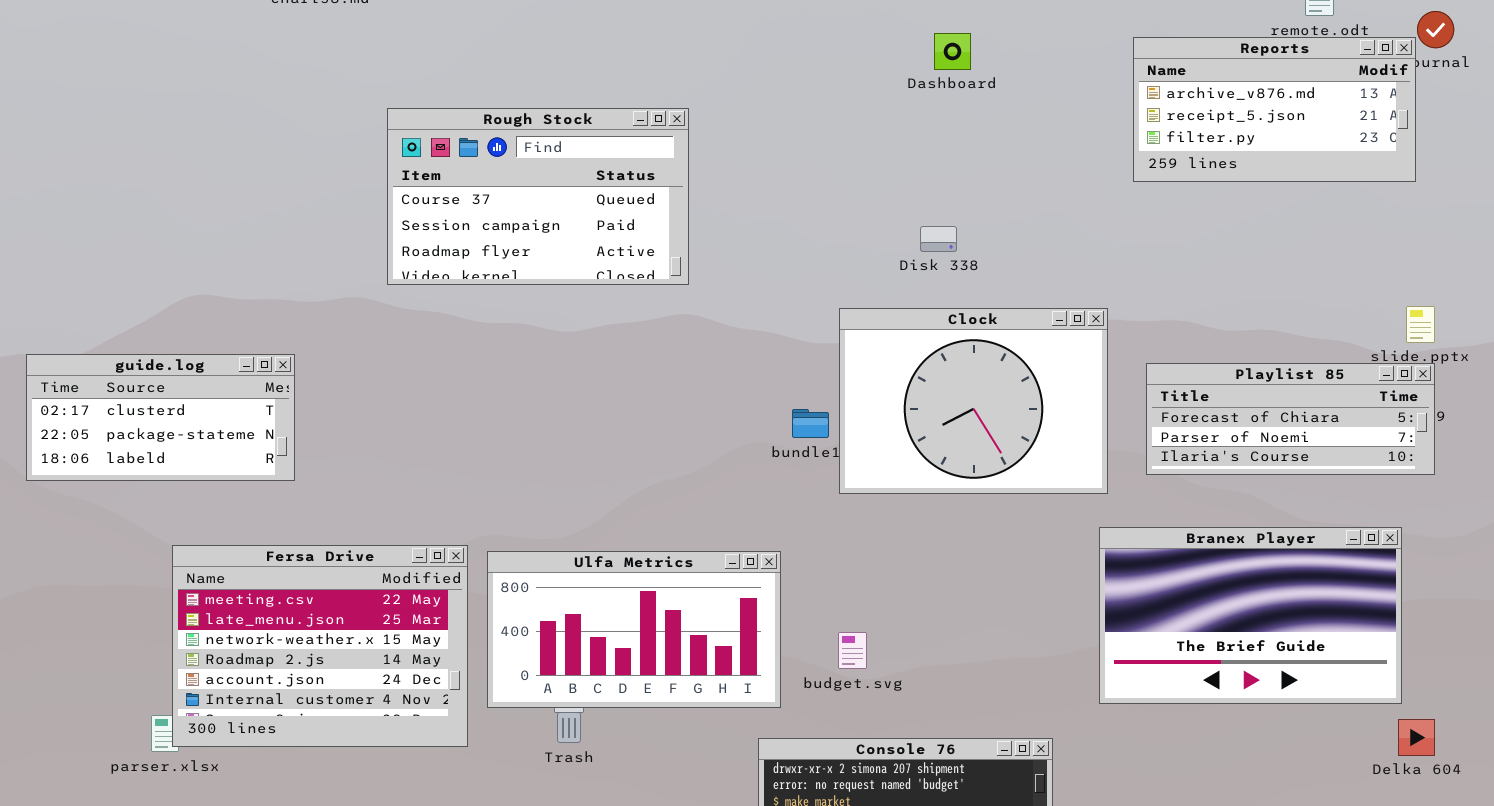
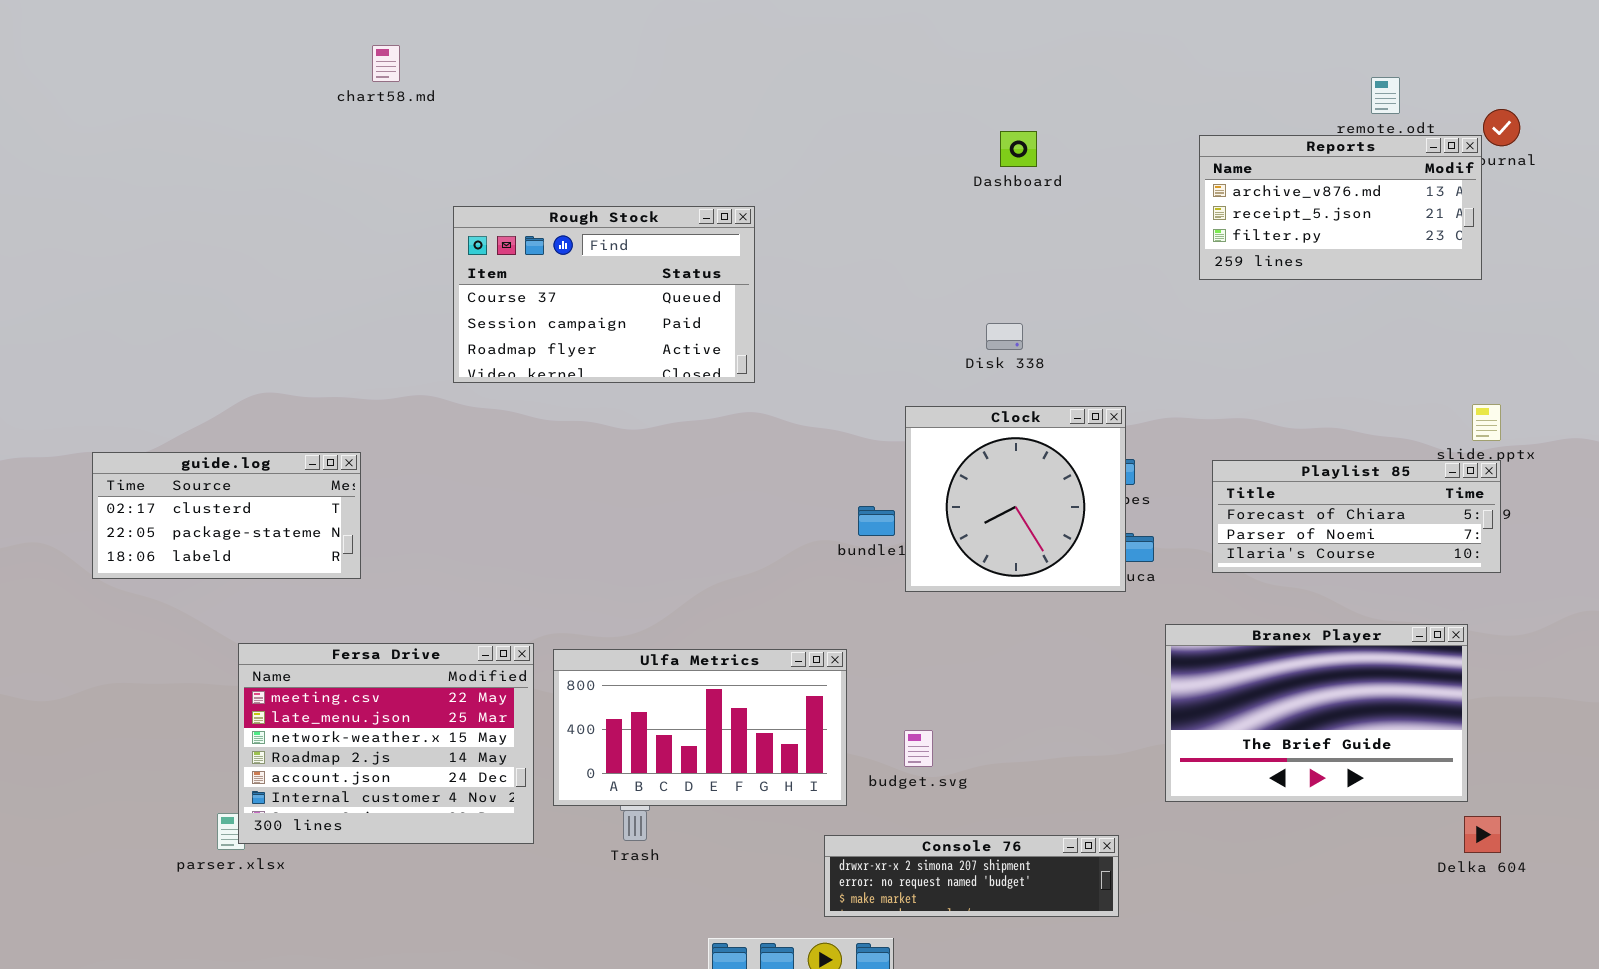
Clock: [839,308,1108,494] -> [905,406,1126,592], resized

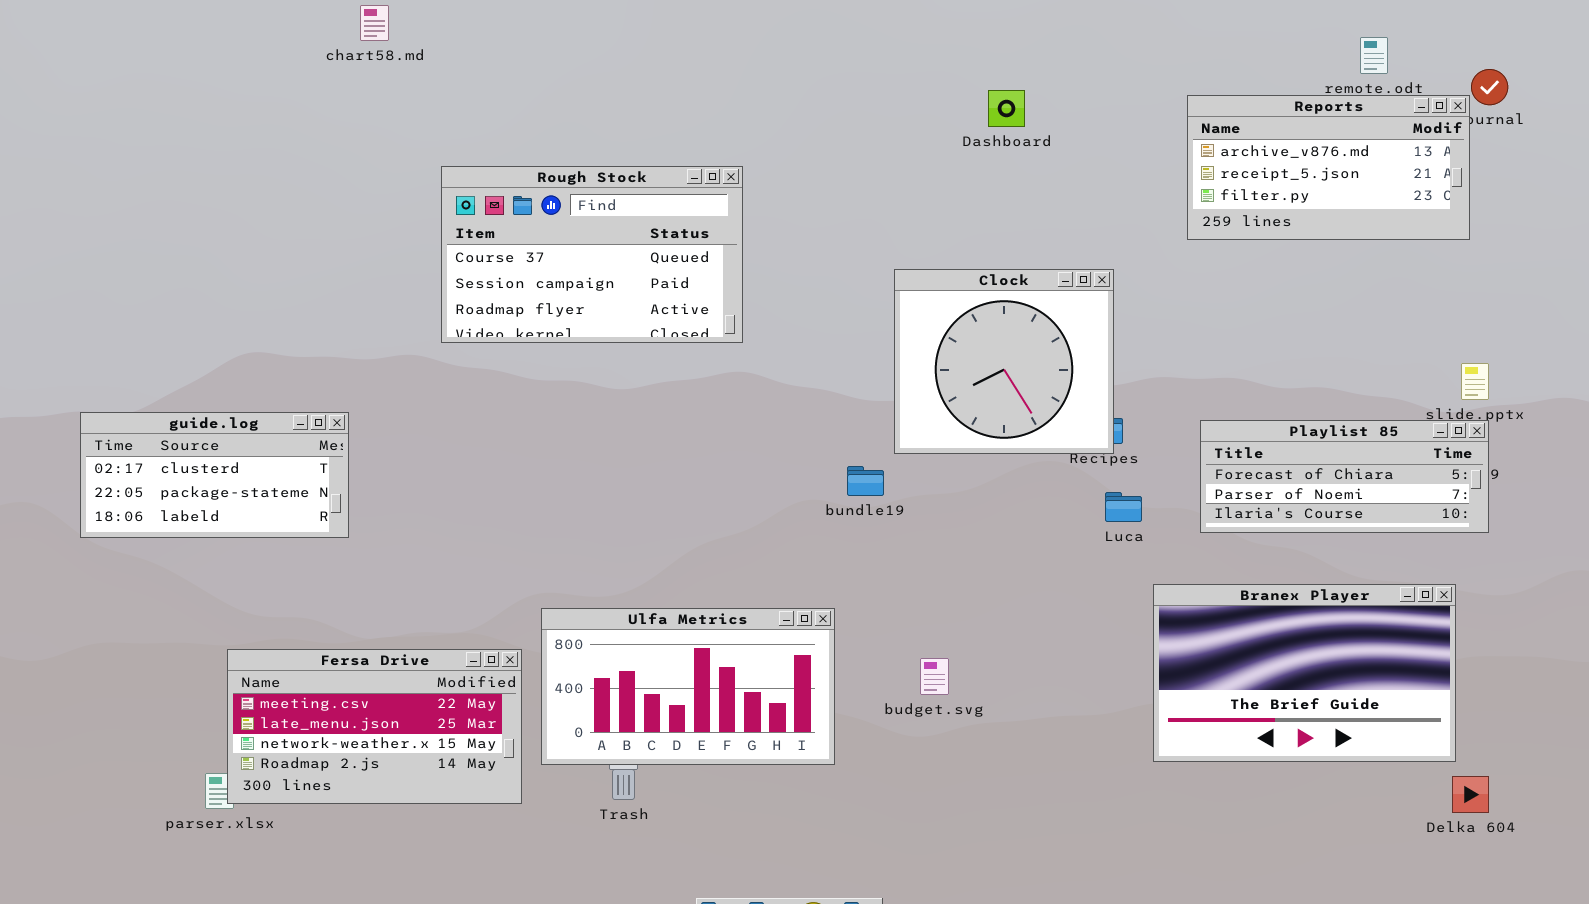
Clock: [905,406,1126,592] -> [894,269,1114,454], moved
Fersa Drive: [238,643,534,844] -> [227,649,522,804], resized
budget.svg: [904,730,933,767] -> [920,658,949,695], moved
Console 76: [824,835,1119,917] -> none, closed

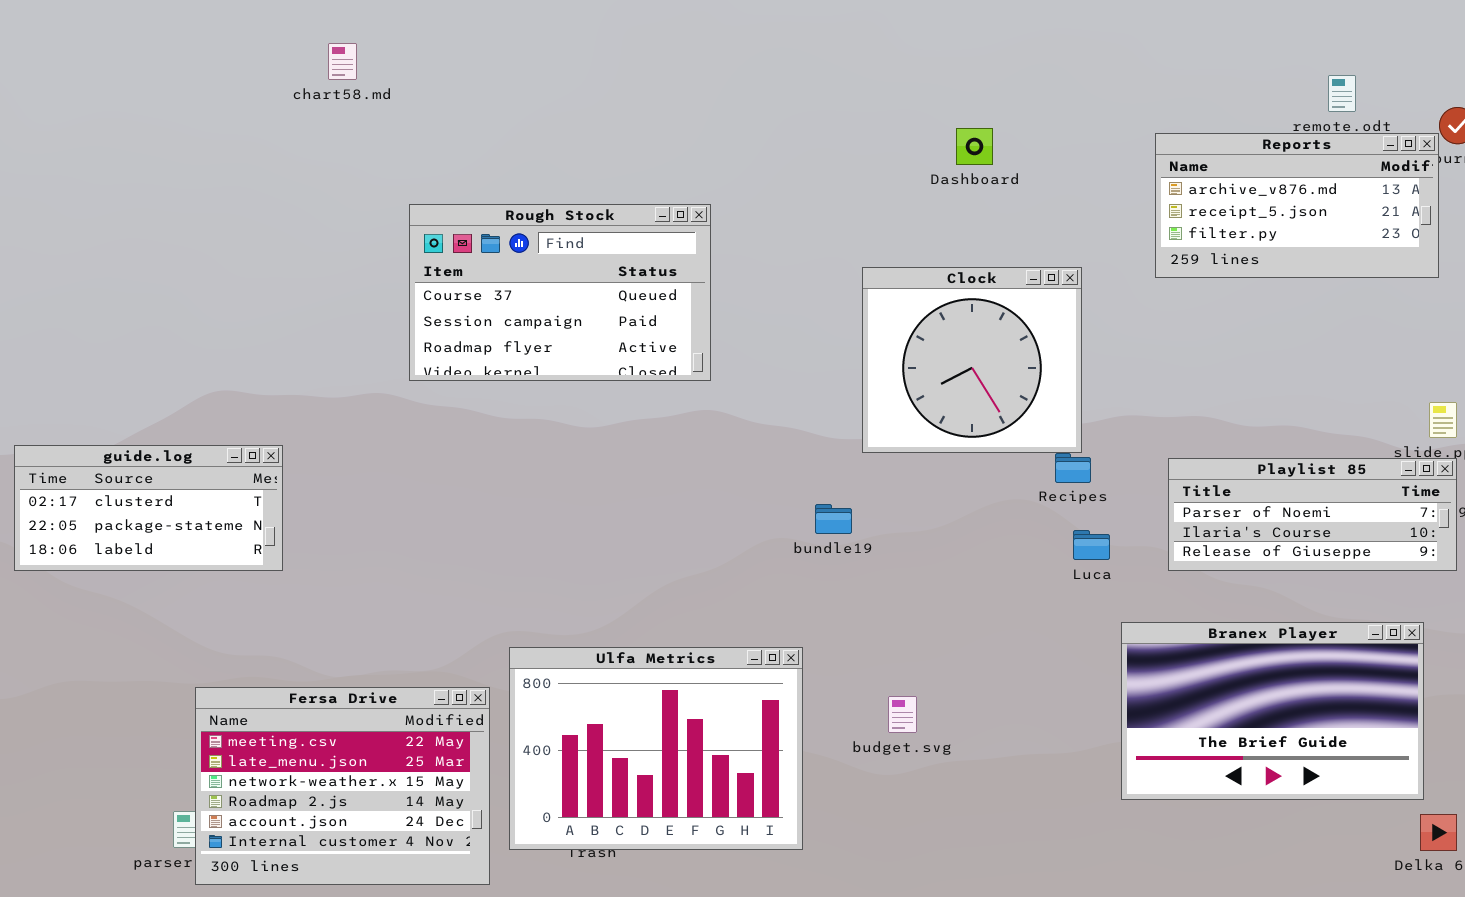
Clock: [894,269,1114,454] -> [862,267,1082,453], moved
guide.log: [80,412,349,538] -> [14,445,283,571], moved
Playlist 85: [1200,420,1489,533] -> [1168,458,1457,571], scrolled down 1 row
Ulfa Metrics: [541,608,835,765] -> [509,647,803,850], resized
Fersa Drive: [227,649,522,804] -> [195,687,490,885], resized

